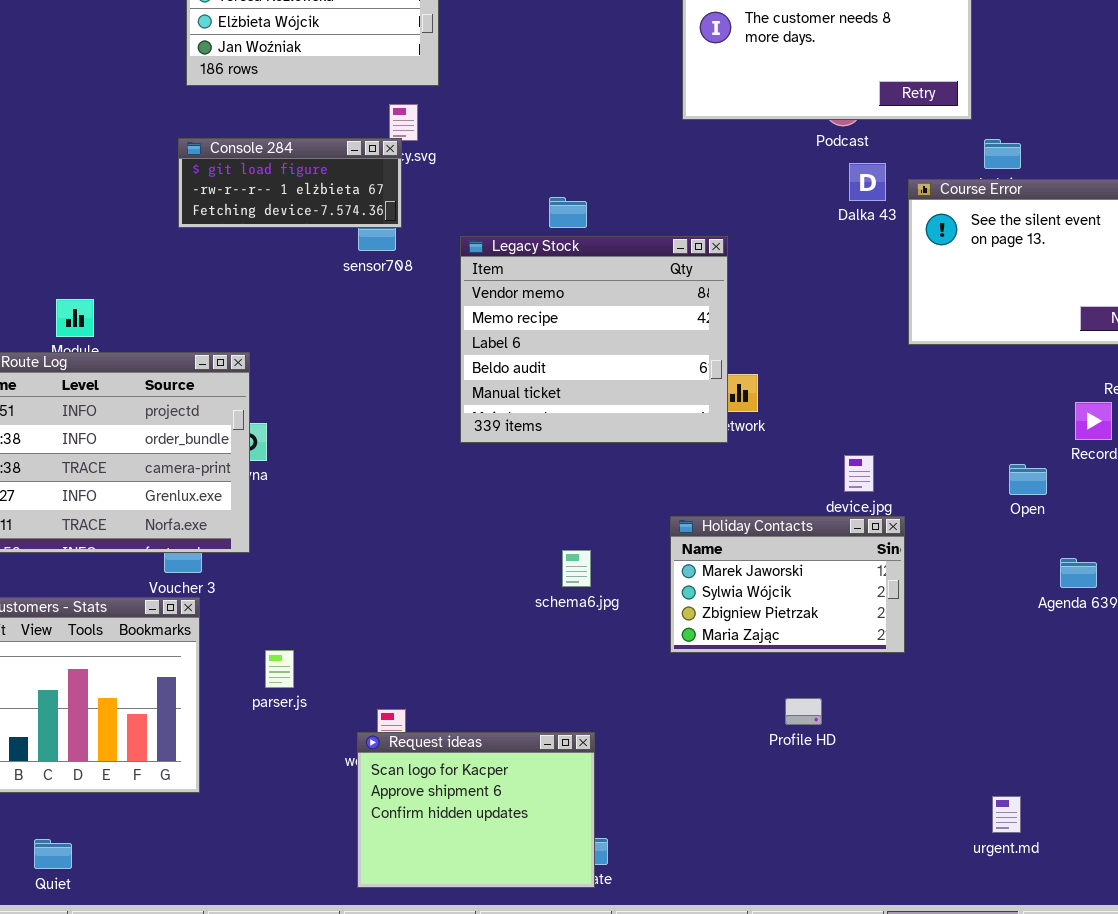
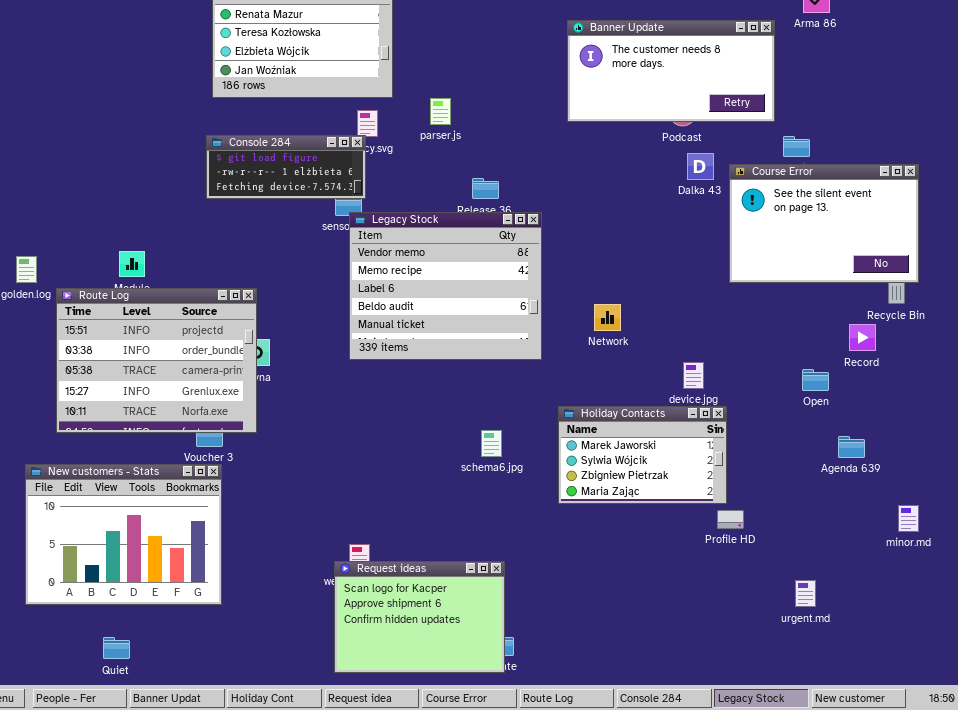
Legacy Stock: [460,236,728,443] -> [349,212,542,360], moved
parser.js: [265,650,294,688] -> [430,98,451,125], moved
Profile HD: [785,698,822,725] -> [717,510,744,529], moved
urgent.md: [992,796,1021,833] -> [795,580,816,607], moved

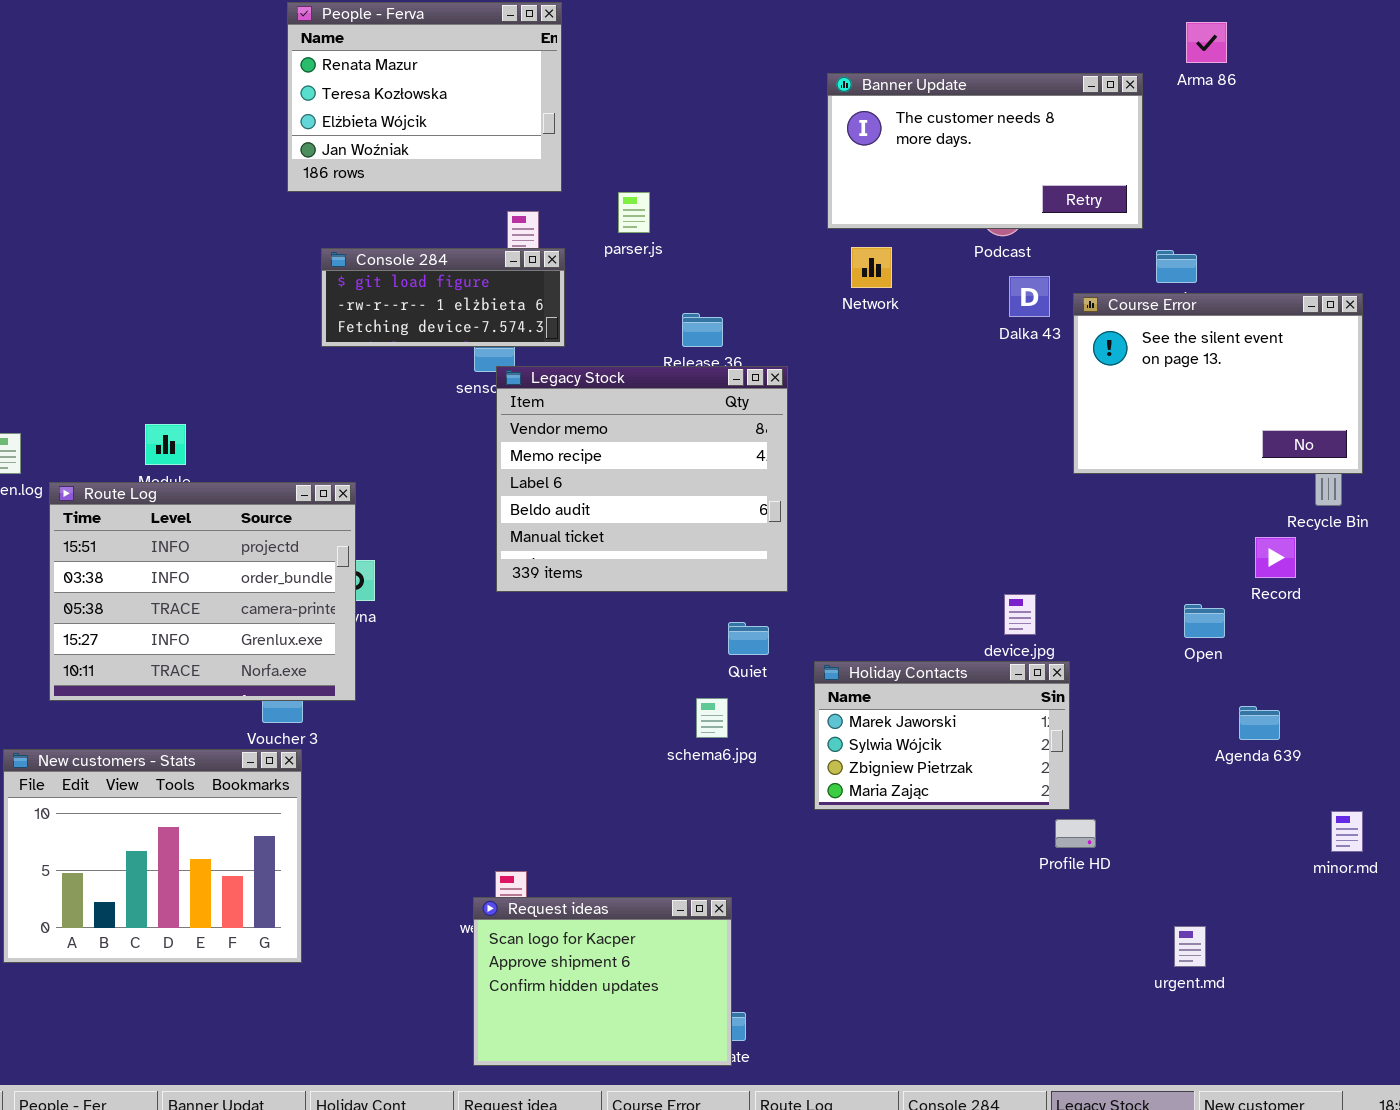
Console 284: [206,135,366,199] -> [321,248,565,347], moved
Network: [594,304,621,331] -> [851,247,892,288], moved
Quiet: [103,637,130,659] -> [728,622,769,655], moved

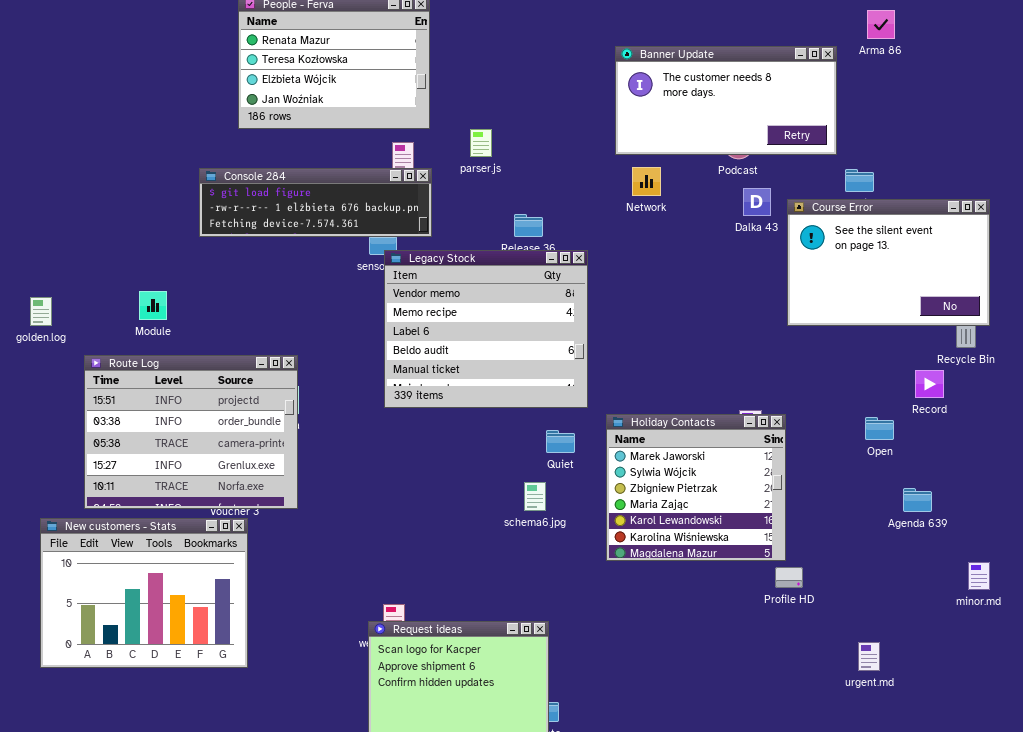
Console 284: [321,248,565,347] -> [199,168,432,237], resized
Route Log: [49,482,356,701] -> [84,355,298,509], moved
Holiday Contacts: [814,661,1070,810] -> [606,414,786,561], resized

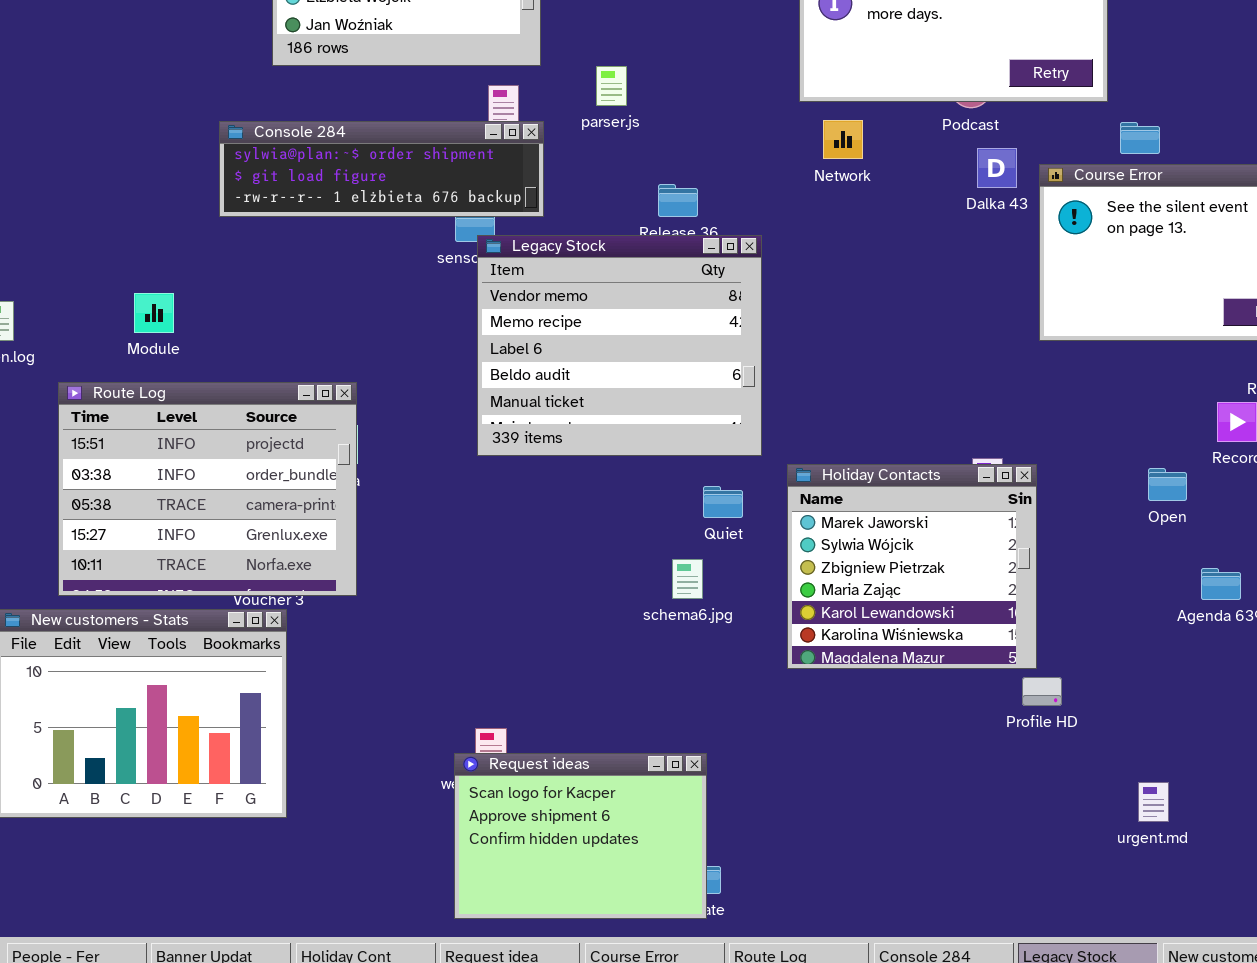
Console 284: [199,168,432,237] -> [219,121,544,217], scrolled up 1 row

